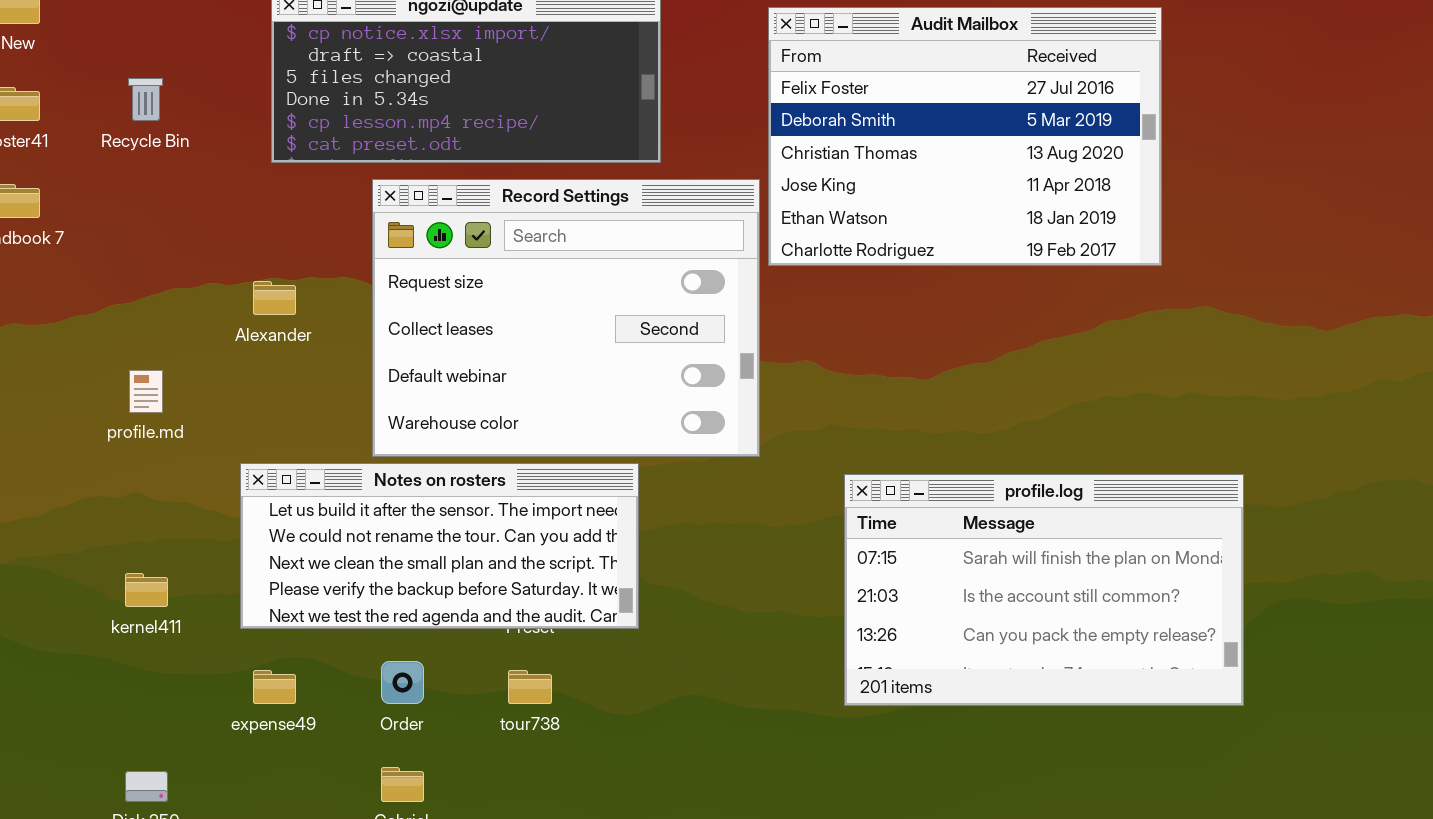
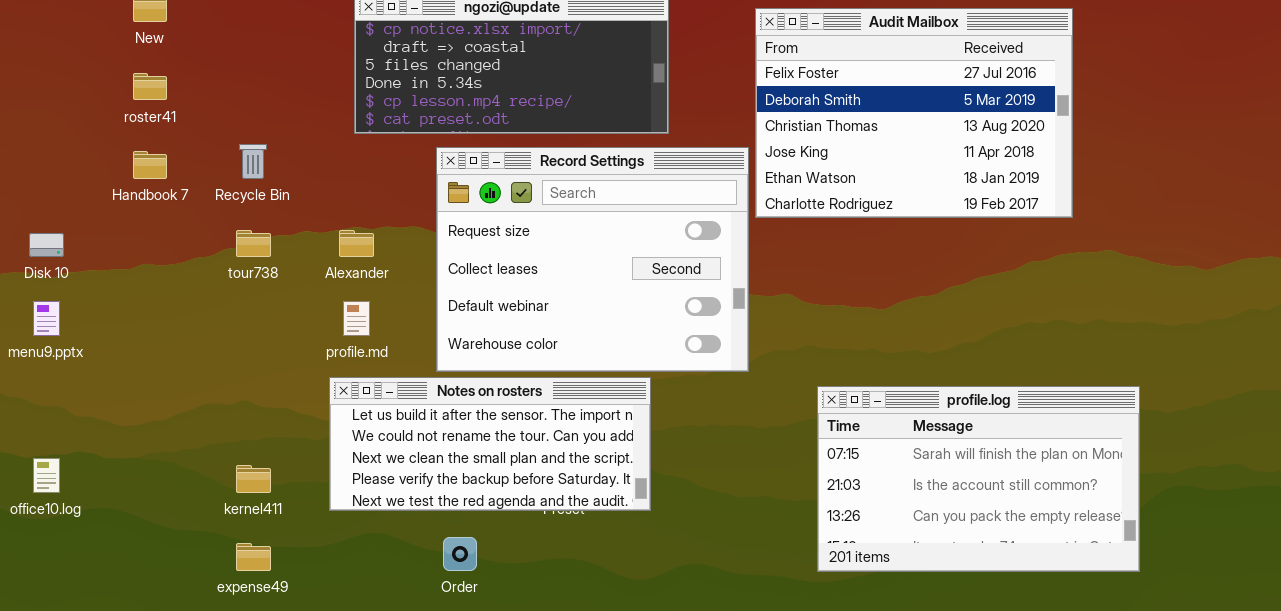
Recycle Bin: [128,78,163,121] -> [239,144,267,179], moved
profile.md: [129,370,163,413] -> [343,301,370,336], moved
expense49: [253,670,296,704] -> [236,543,271,571], moved
tour738: [508,670,552,704] -> [236,230,271,257], moved

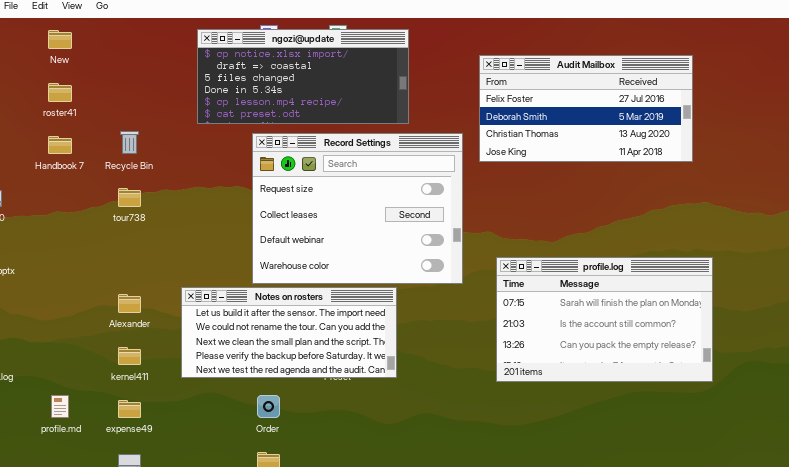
Audit Mailbox: [755,8,1073,218] -> [479,55,693,162], moved, resized
Alexander: [339,230,374,257] -> [118,294,141,313], moved
profile.md: [343,301,370,336] -> [51,395,69,418], moved
profile.log: [817,386,1140,572] -> [496,257,713,382], moved

